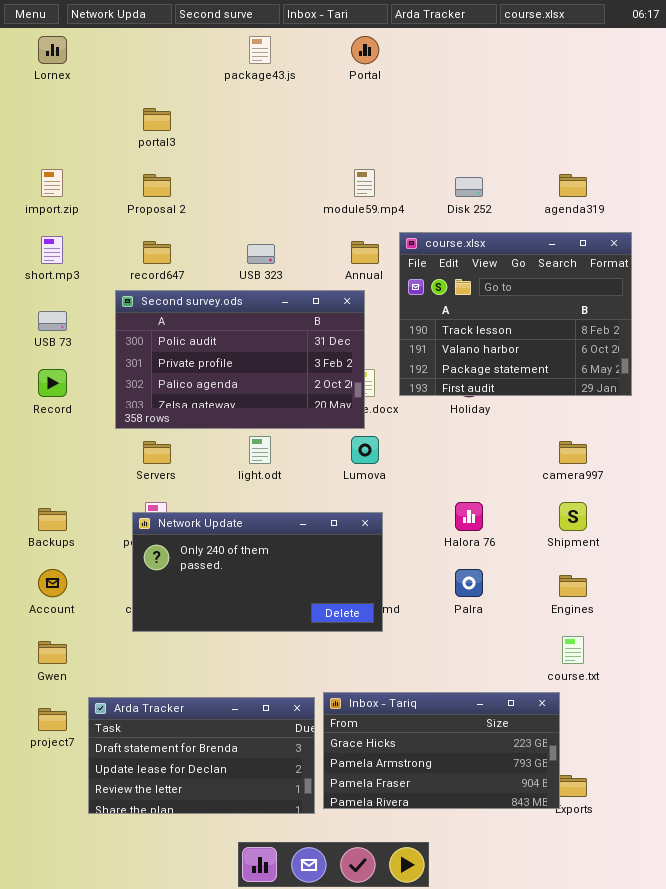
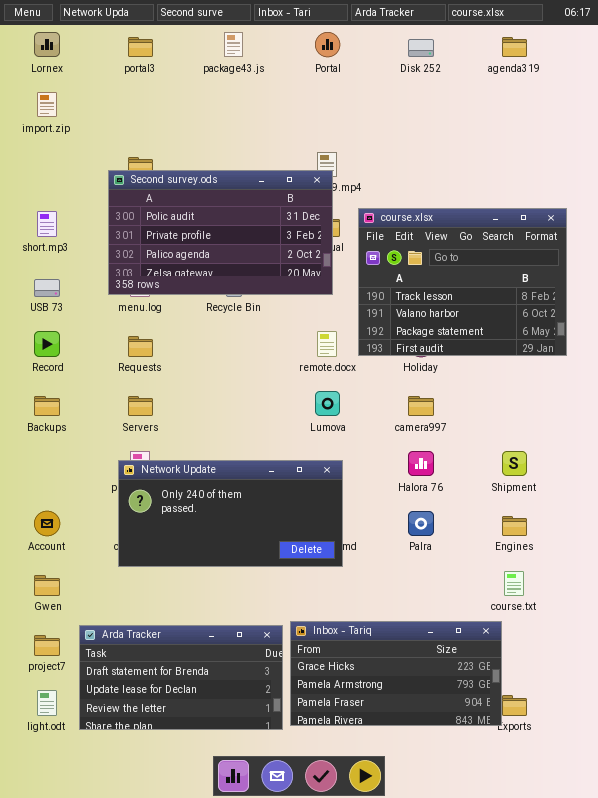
portal3: [143,108,171,131] -> [128,37,153,57], moved
import.zip: [41,169,63,197] -> [37,92,57,117], moved
agenda319: [559,174,587,197] -> [502,37,527,57], moved
Disk 252: [455,177,483,197] -> [408,39,434,57], moved
Second survey.ods: [115,290,365,429] -> [108,170,333,295], moved
light.odt: [249,436,271,464] -> [37,690,57,716], moved
camera997: [559,441,587,464] -> [408,396,434,416], moved
Backups: [38,508,67,531] -> [34,396,60,416], moved

